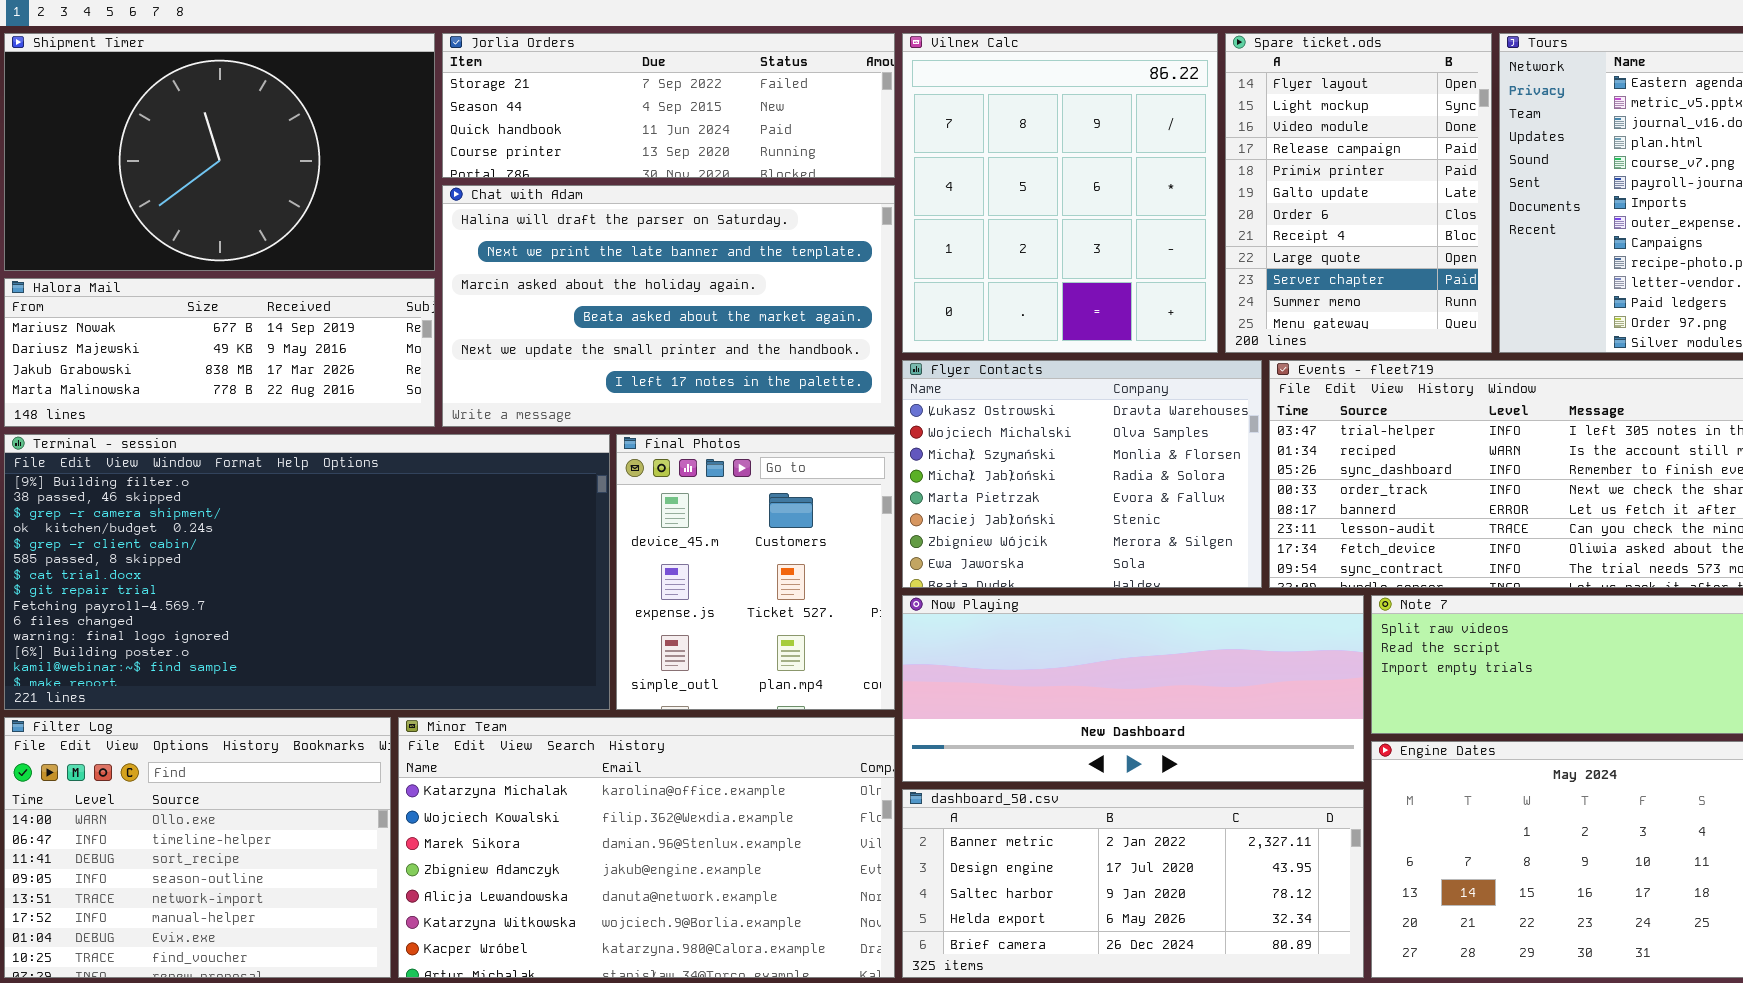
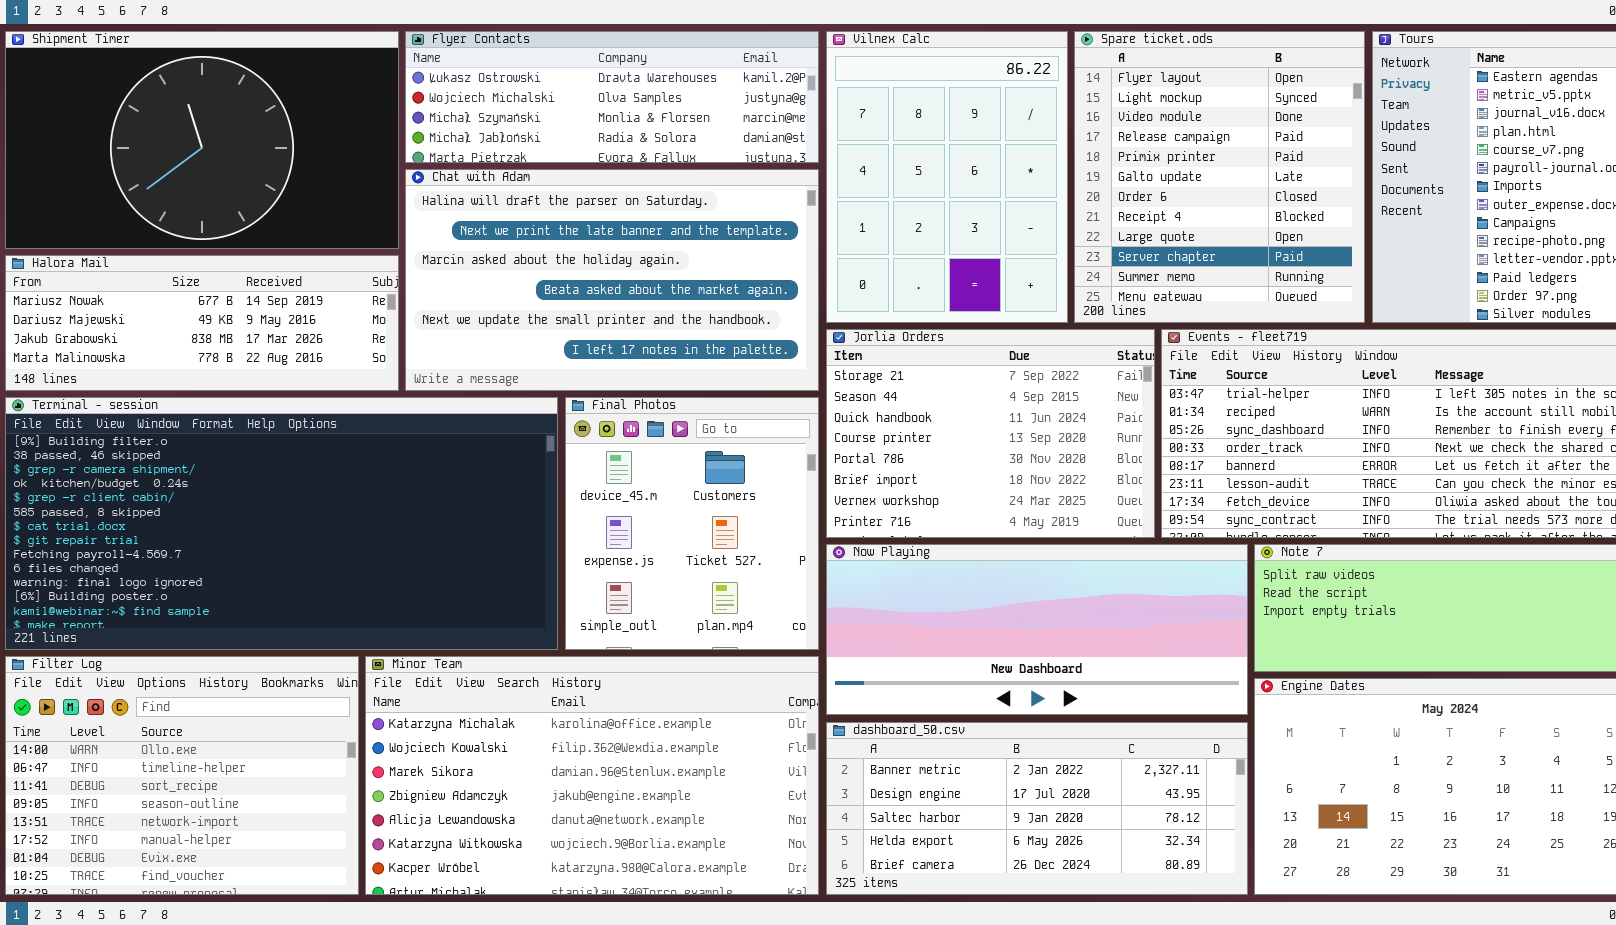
Jorlia Orders: [442,33,895,178] -> [826,329,1155,538], moved, resized
Vilnex Calc: [902,33,1218,353] -> [826,31,1068,323], resized
Spare ticket.ods: [1225,33,1492,353] -> [1074,31,1365,323], resized
Flyer Contacts: [902,360,1262,588] -> [405,31,819,163], moved, resized

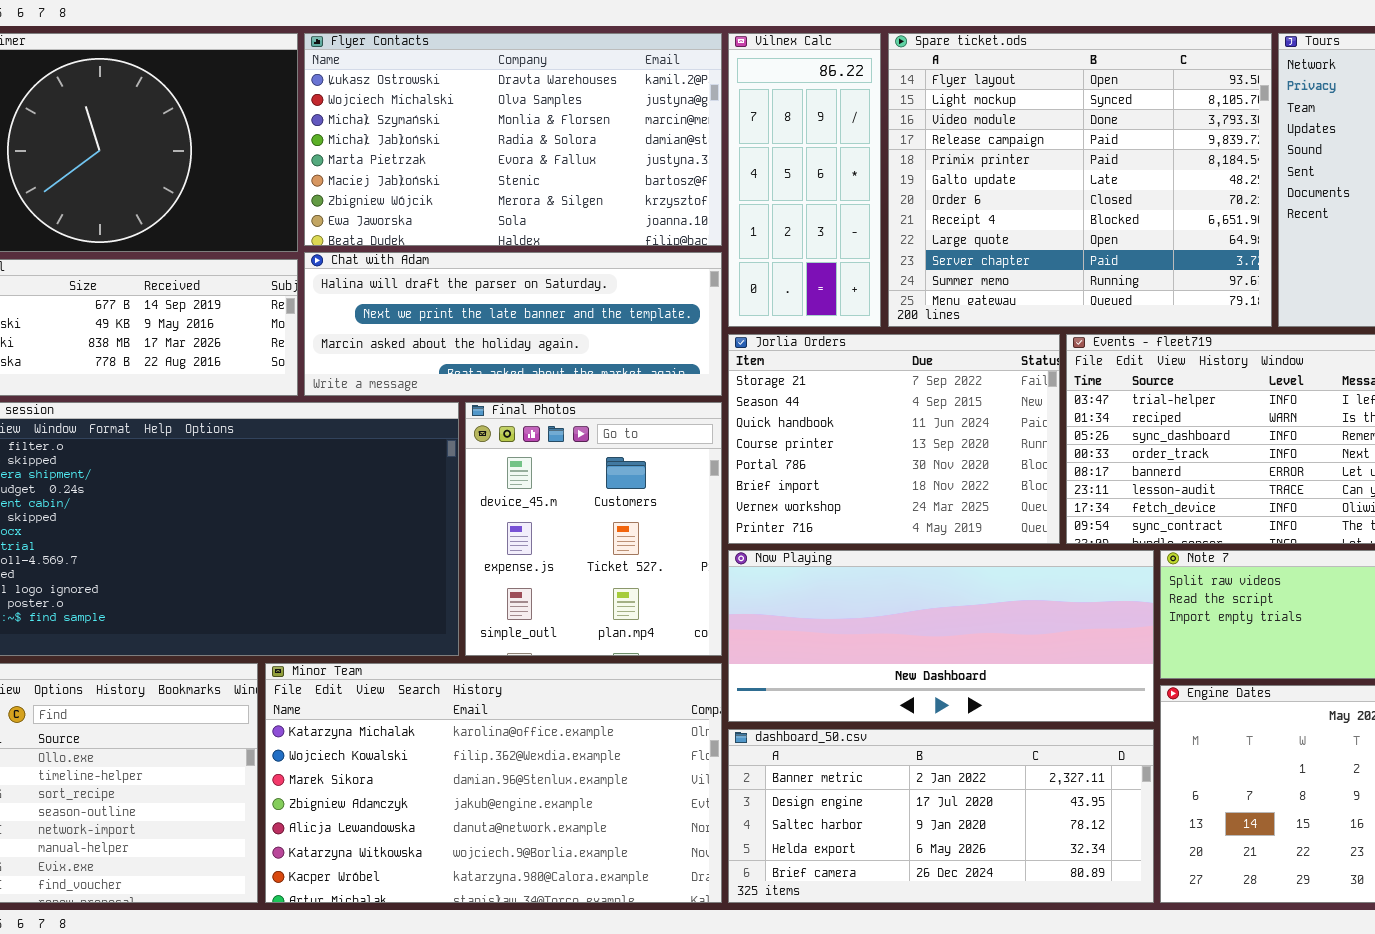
Flyer Contacts: [405,31,819,163] -> [304,33,722,246], resized
Vilnex Calc: [826,31,1068,323] -> [728,33,881,327], resized
Spare ticket.ods: [1074,31,1365,323] -> [888,33,1272,327], resized
Chat with Adam: [405,169,819,391] -> [304,252,722,396], resized

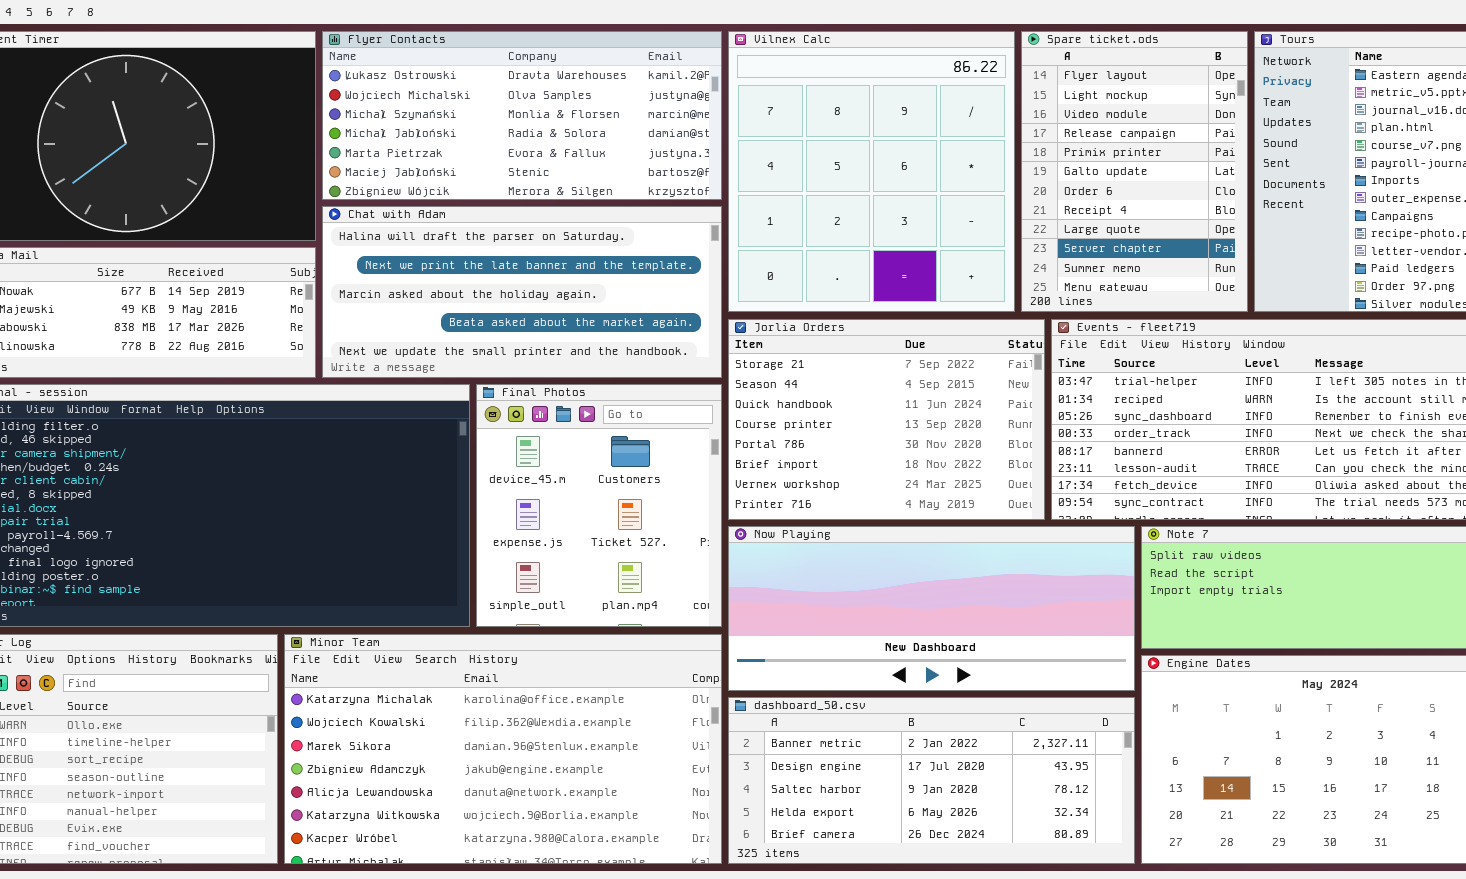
Flyer Contacts: [304,33,722,246] -> [322,31,722,200], resized
Vilnex Calc: [728,33,881,327] -> [728,31,1015,312], resized
Spare ticket.ods: [888,33,1272,327] -> [1021,31,1248,312], resized
Chat with Adam: [304,252,722,396] -> [322,206,722,378], resized

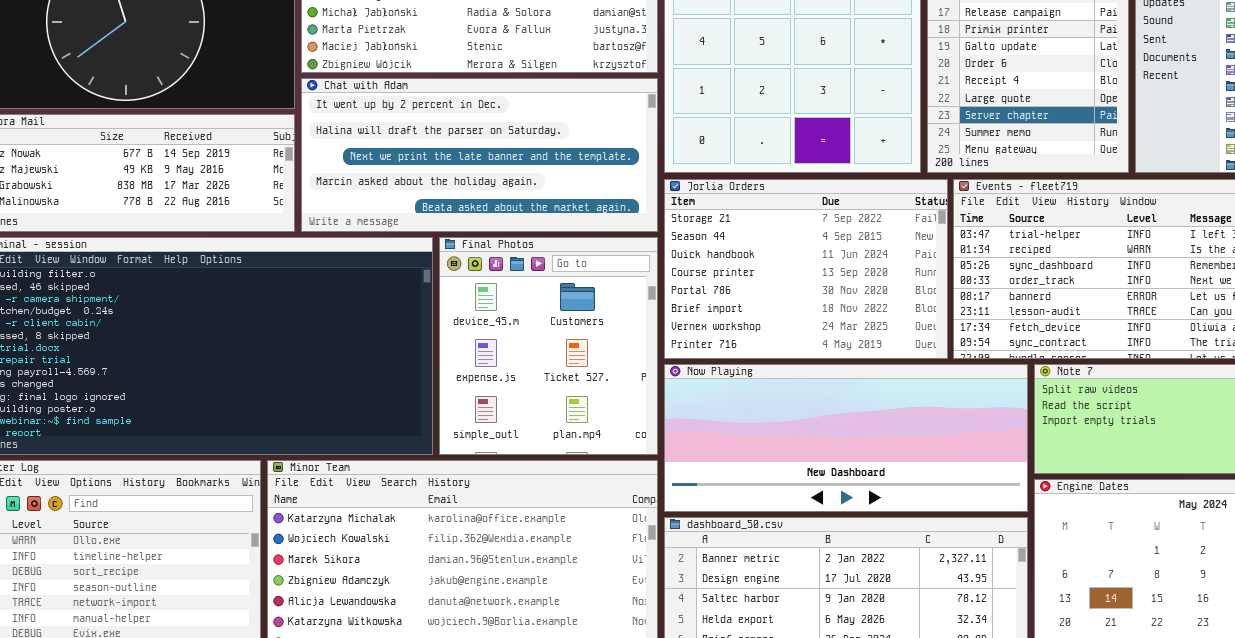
Chat with Adam: [322,206,722,378] -> [301,78,658,232], scrolled up 1 row

